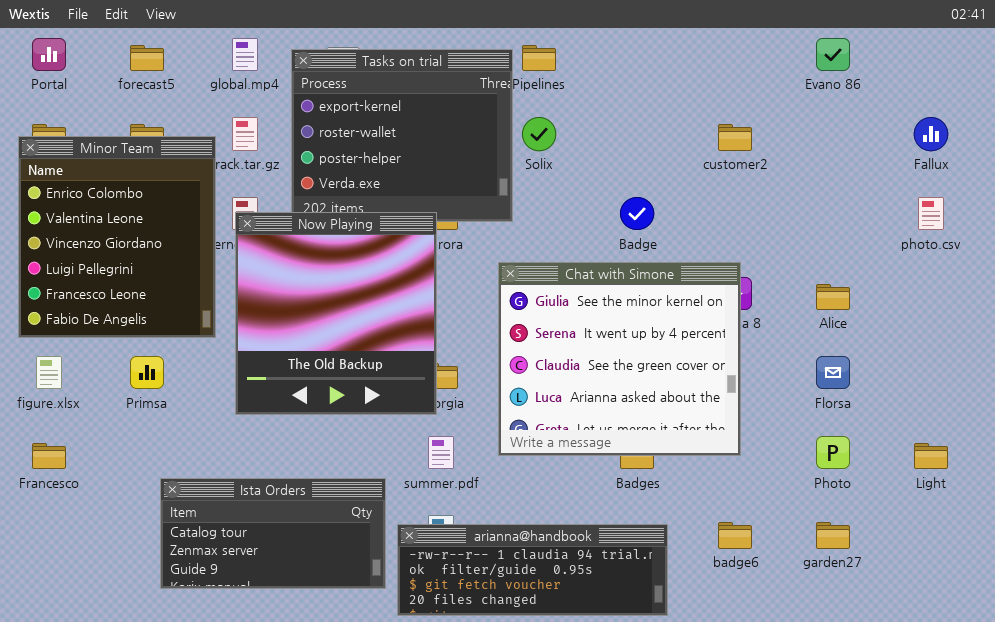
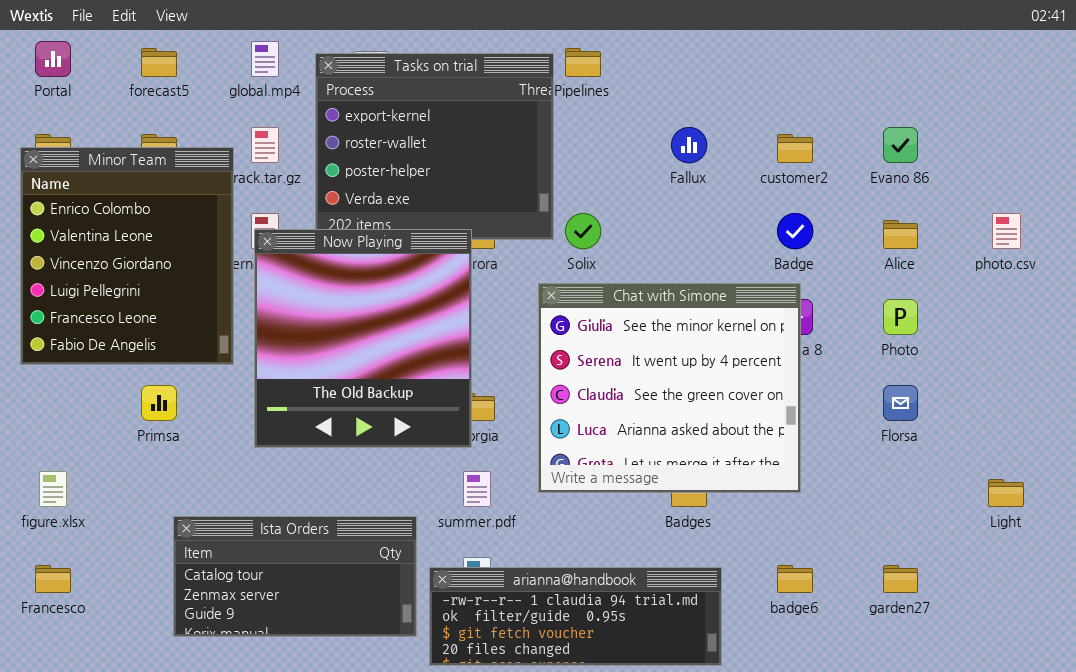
Evano 86: [816,38,850,71] -> [883,127,918,163], moved
Solix: [522,117,556,151] -> [565,213,601,249], moved
Fallux: [914,117,948,151] -> [671,127,707,163], moved
Badge: [620,197,654,230] -> [777,213,813,249], moved
Alice: [816,284,850,310] -> [883,220,918,249], moved
figure.xlsx: [36,356,62,389] -> [39,471,67,507], moved
Photo: [816,436,850,469] -> [883,299,918,335], moved
Francesco: [32,443,66,469] -> [35,565,71,593], moved

